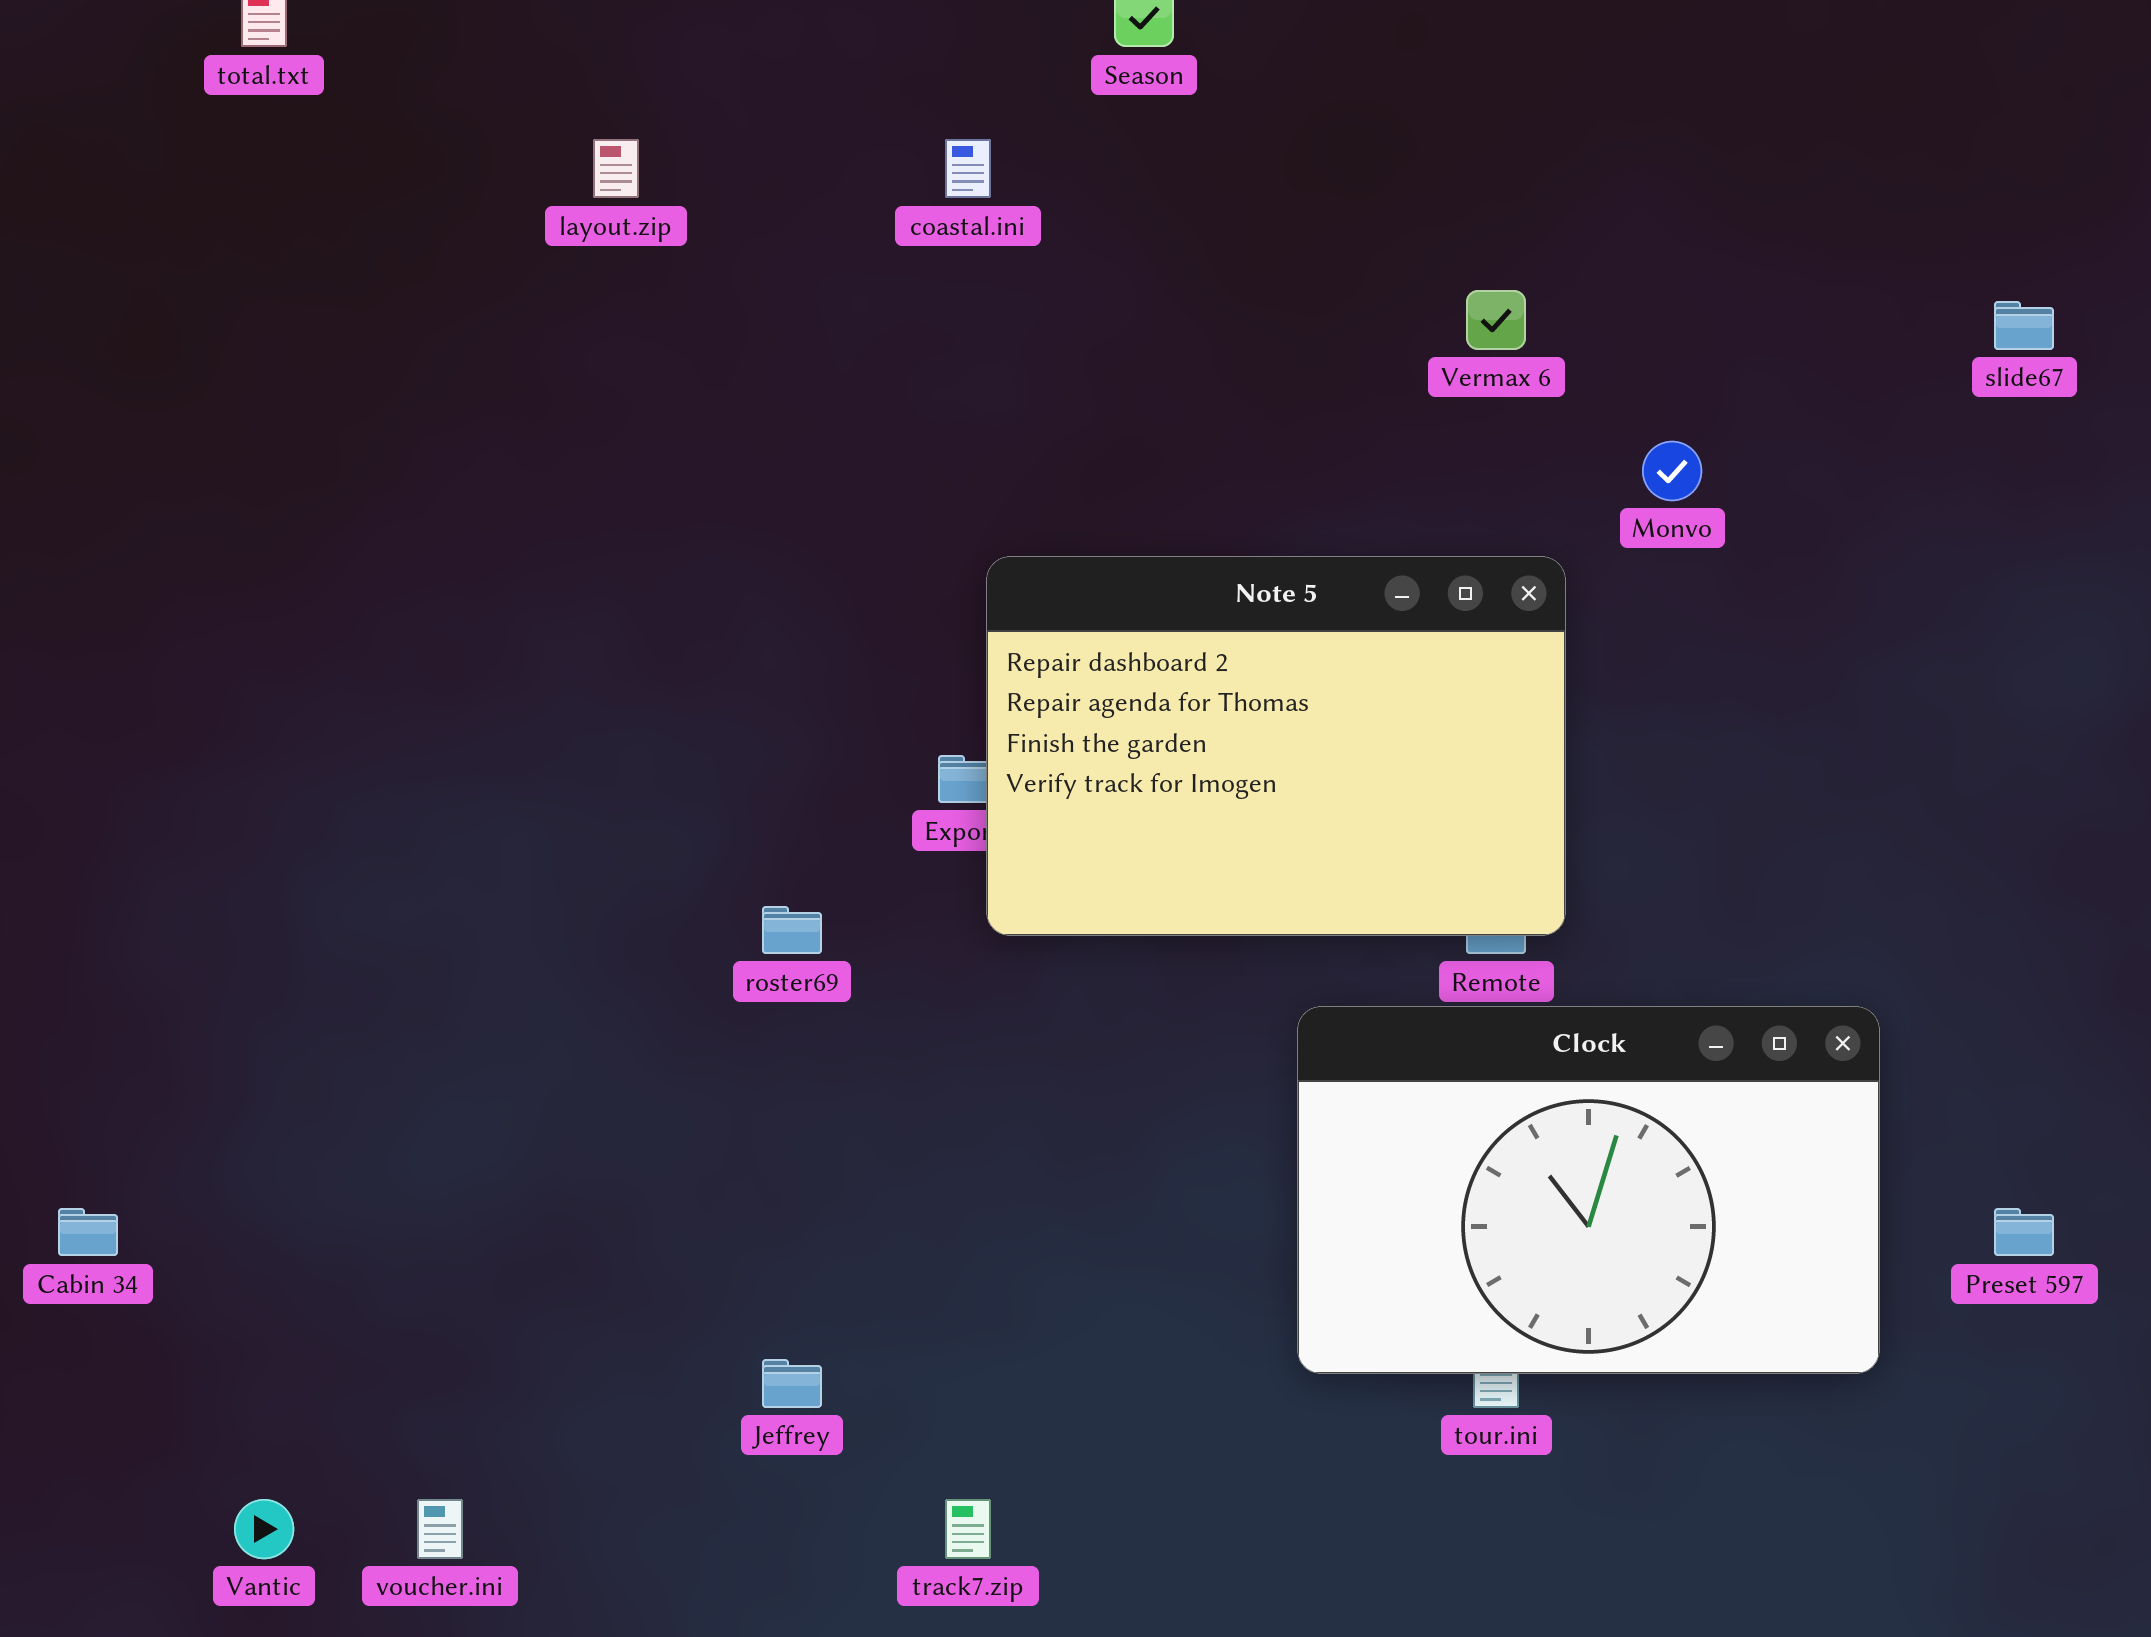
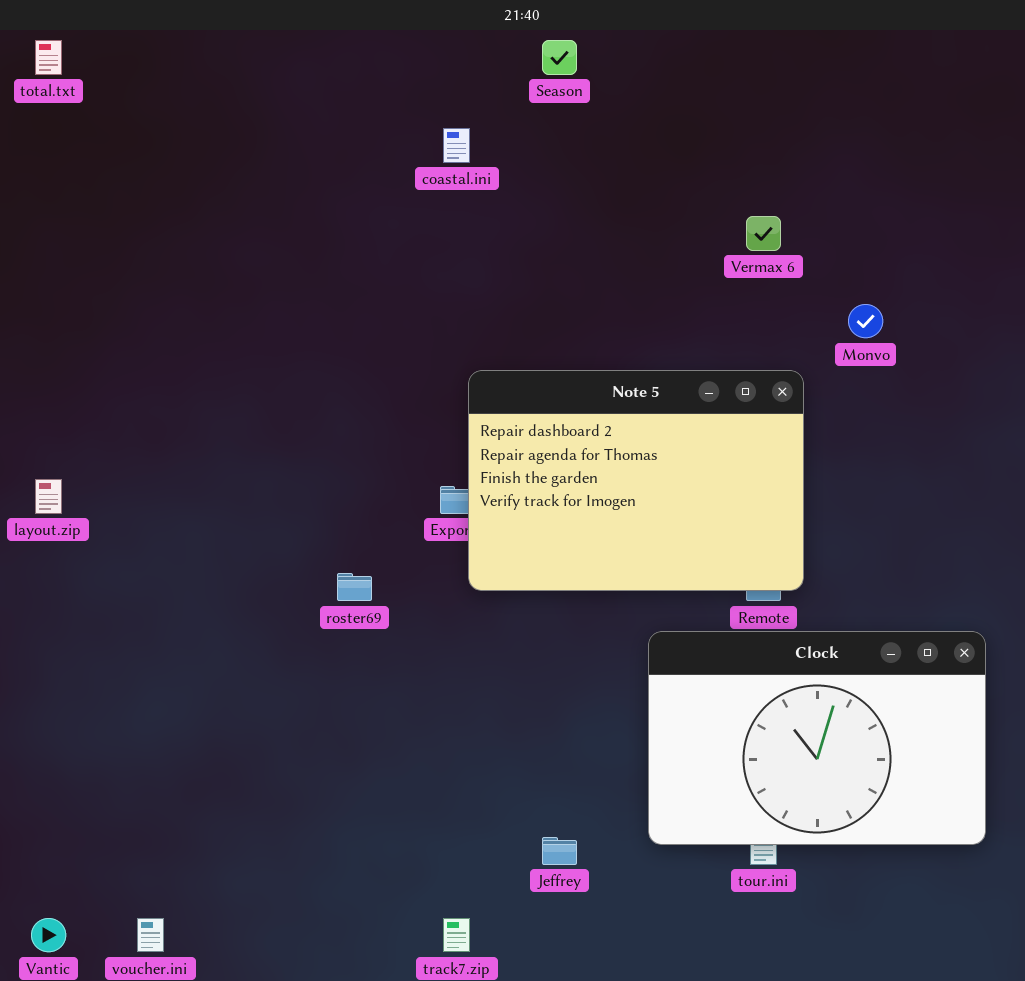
layout.zip: [593,139,639,198] -> [35,479,62,514], moved
Jeffrey: [762,1359,822,1408] -> [542,837,577,865], moved

